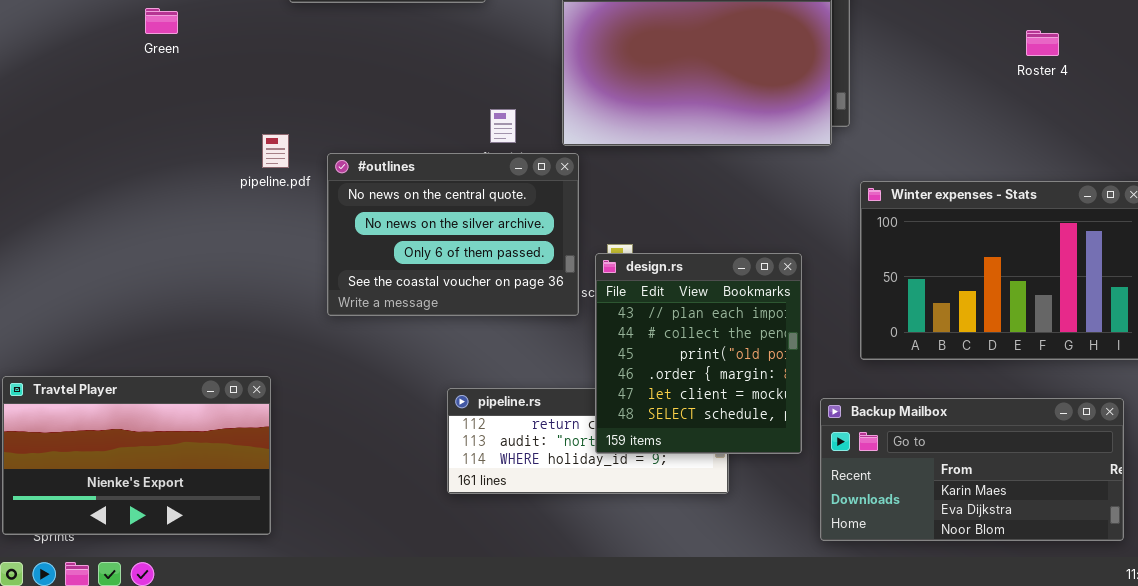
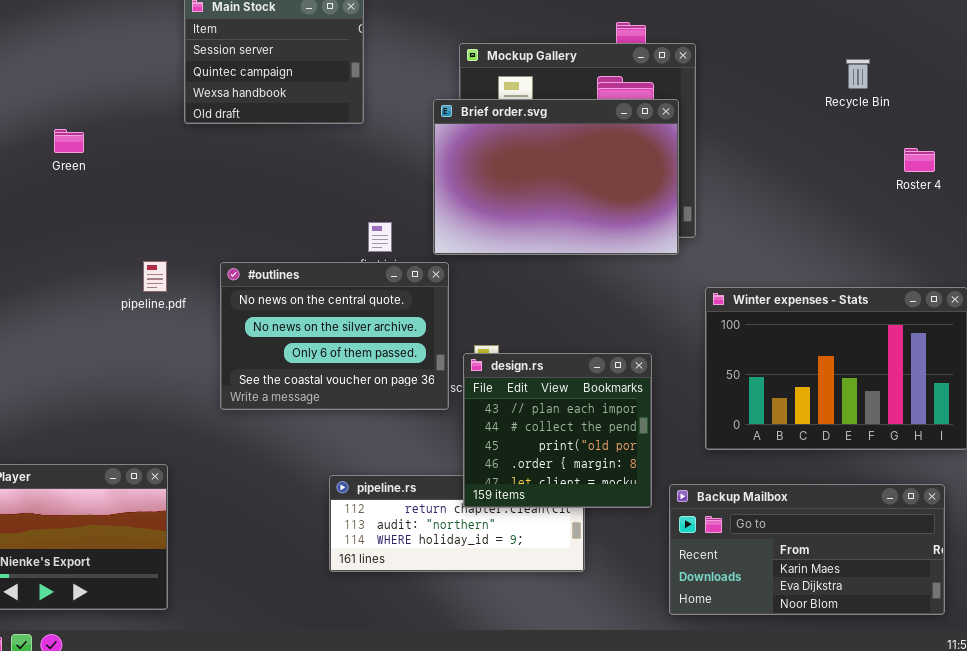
Roster 4: [1026,30,1059,56] -> [904,148,935,172], moved
pipeline.pdf: [262,134,289,168] -> [143,261,167,292], moved
design.rs: [595,253,802,454] -> [463,353,652,508], resized

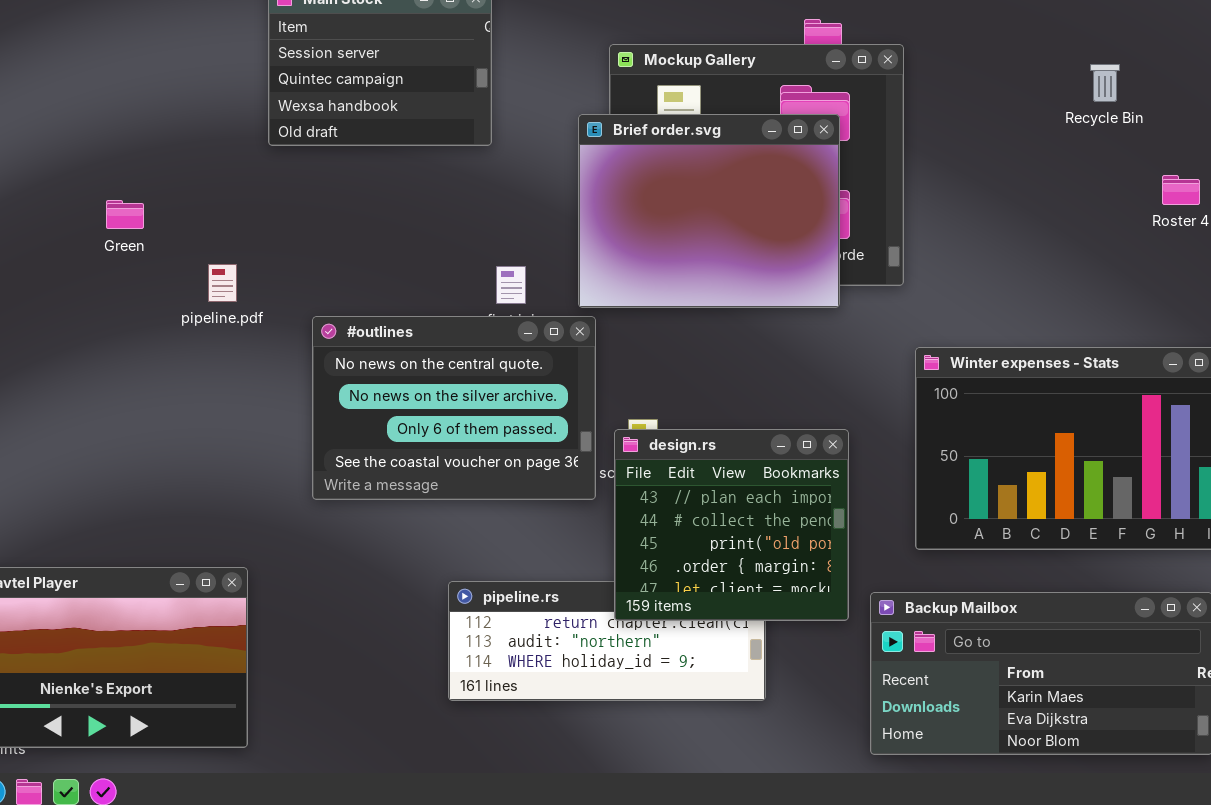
Brief order.svg: [433,99,679,255] -> [578,114,840,308], resized
Green: [54,129,84,153] -> [106,200,144,229], moved
pipeline.pdf: [143,261,167,292] -> [208,264,237,302], moved

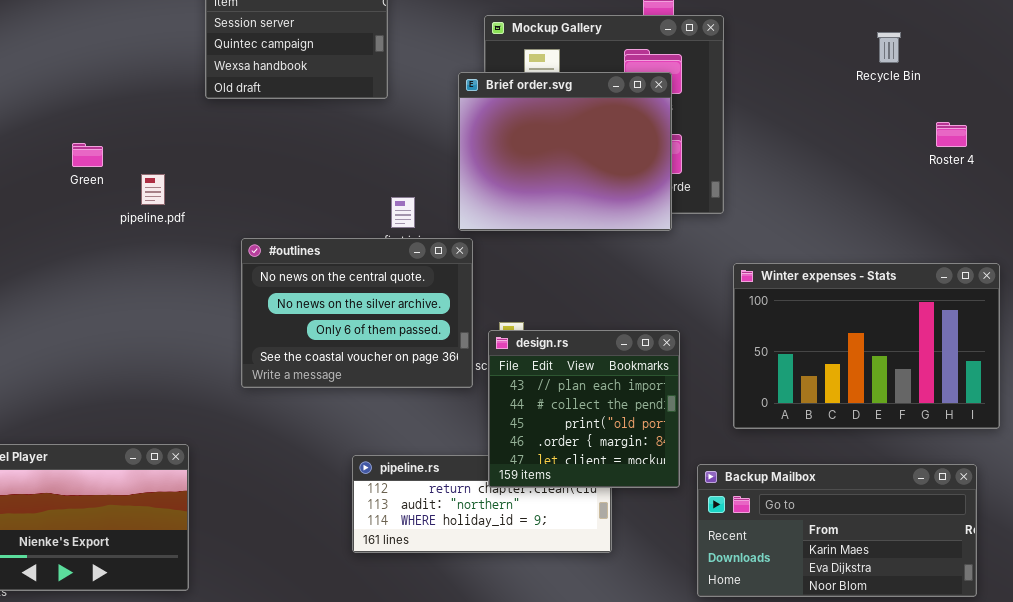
pipeline.pdf: [208,264,237,302] -> [141,174,165,205], moved

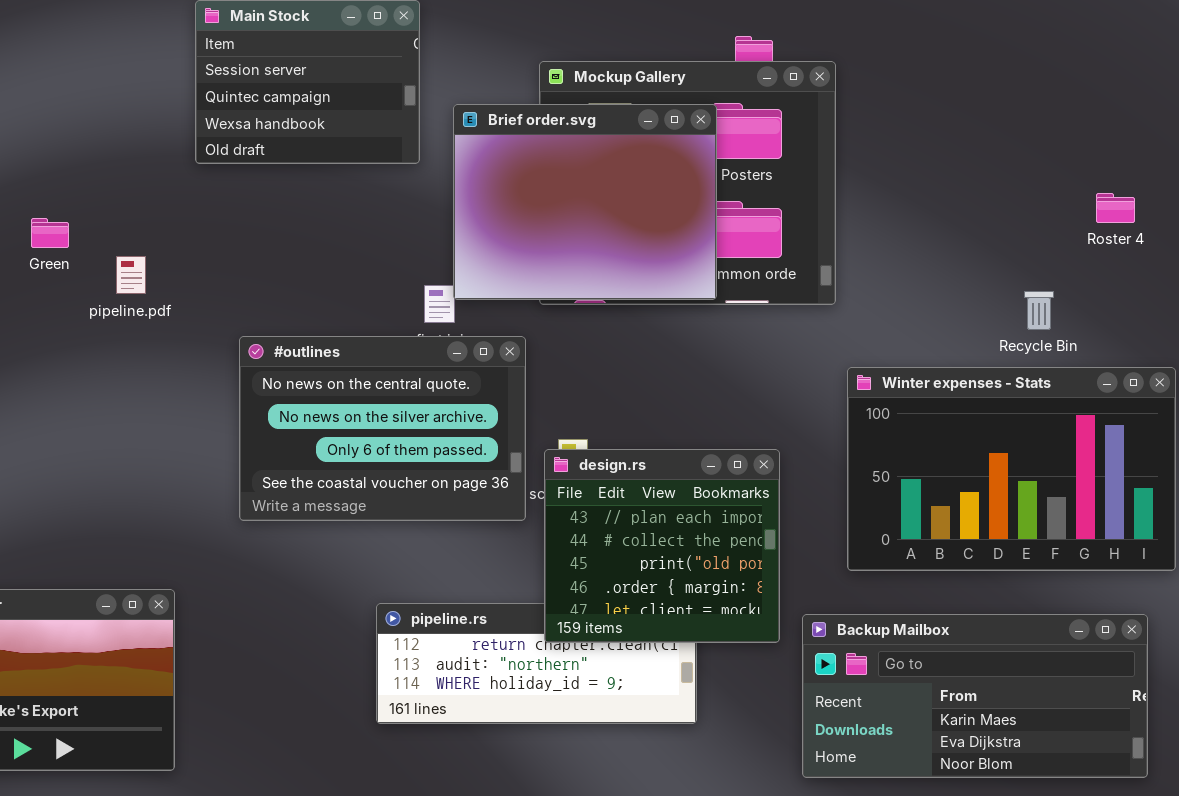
Recycle Bin: [877,32,901,63] -> [1024,291,1054,330], moved
Brief order.svg: [458,72,672,231] -> [453,104,717,300], moved

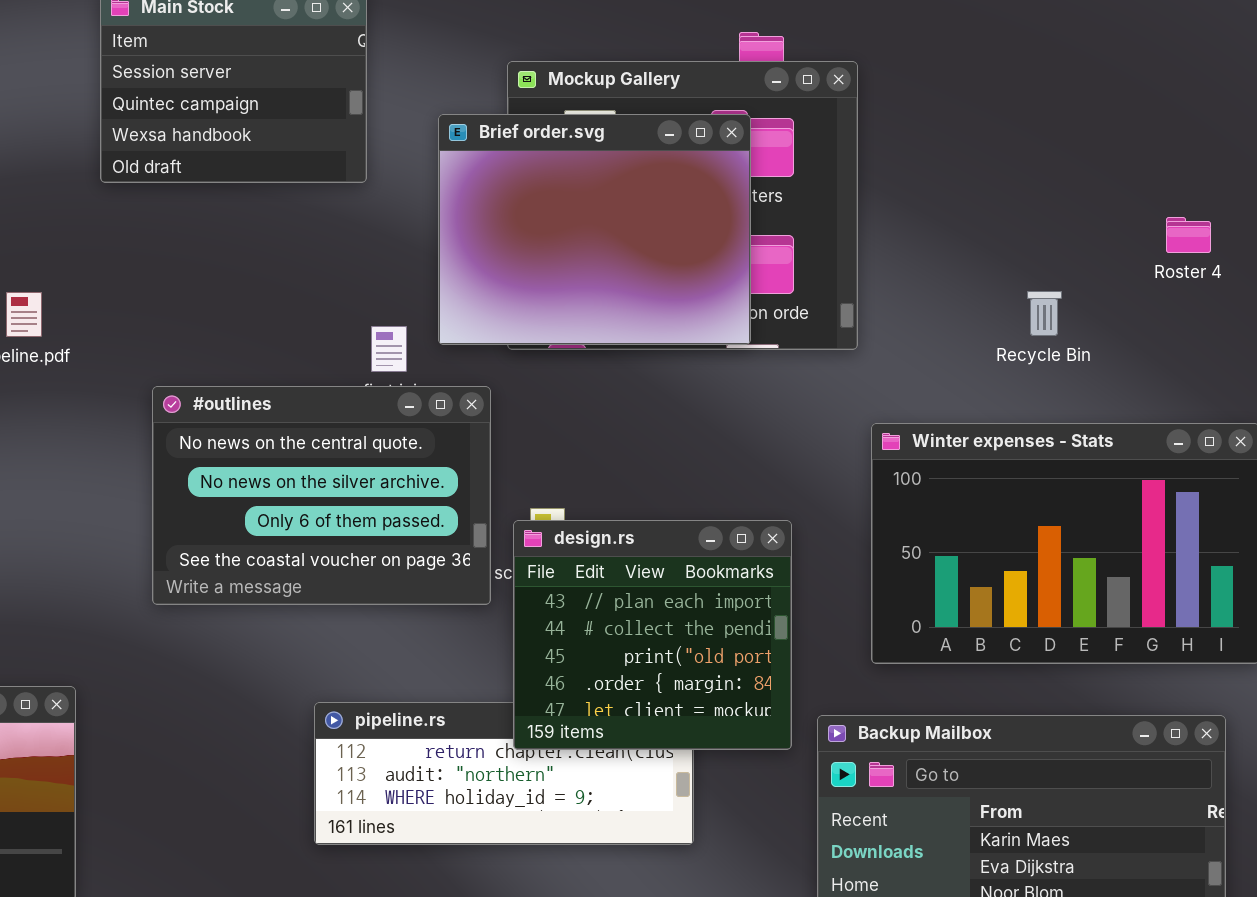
Brief order.svg: [453,104,717,300] -> [438,114,751,345], moved
Recycle Bin: [1024,291,1054,330] -> [1027,291,1062,336], moved

